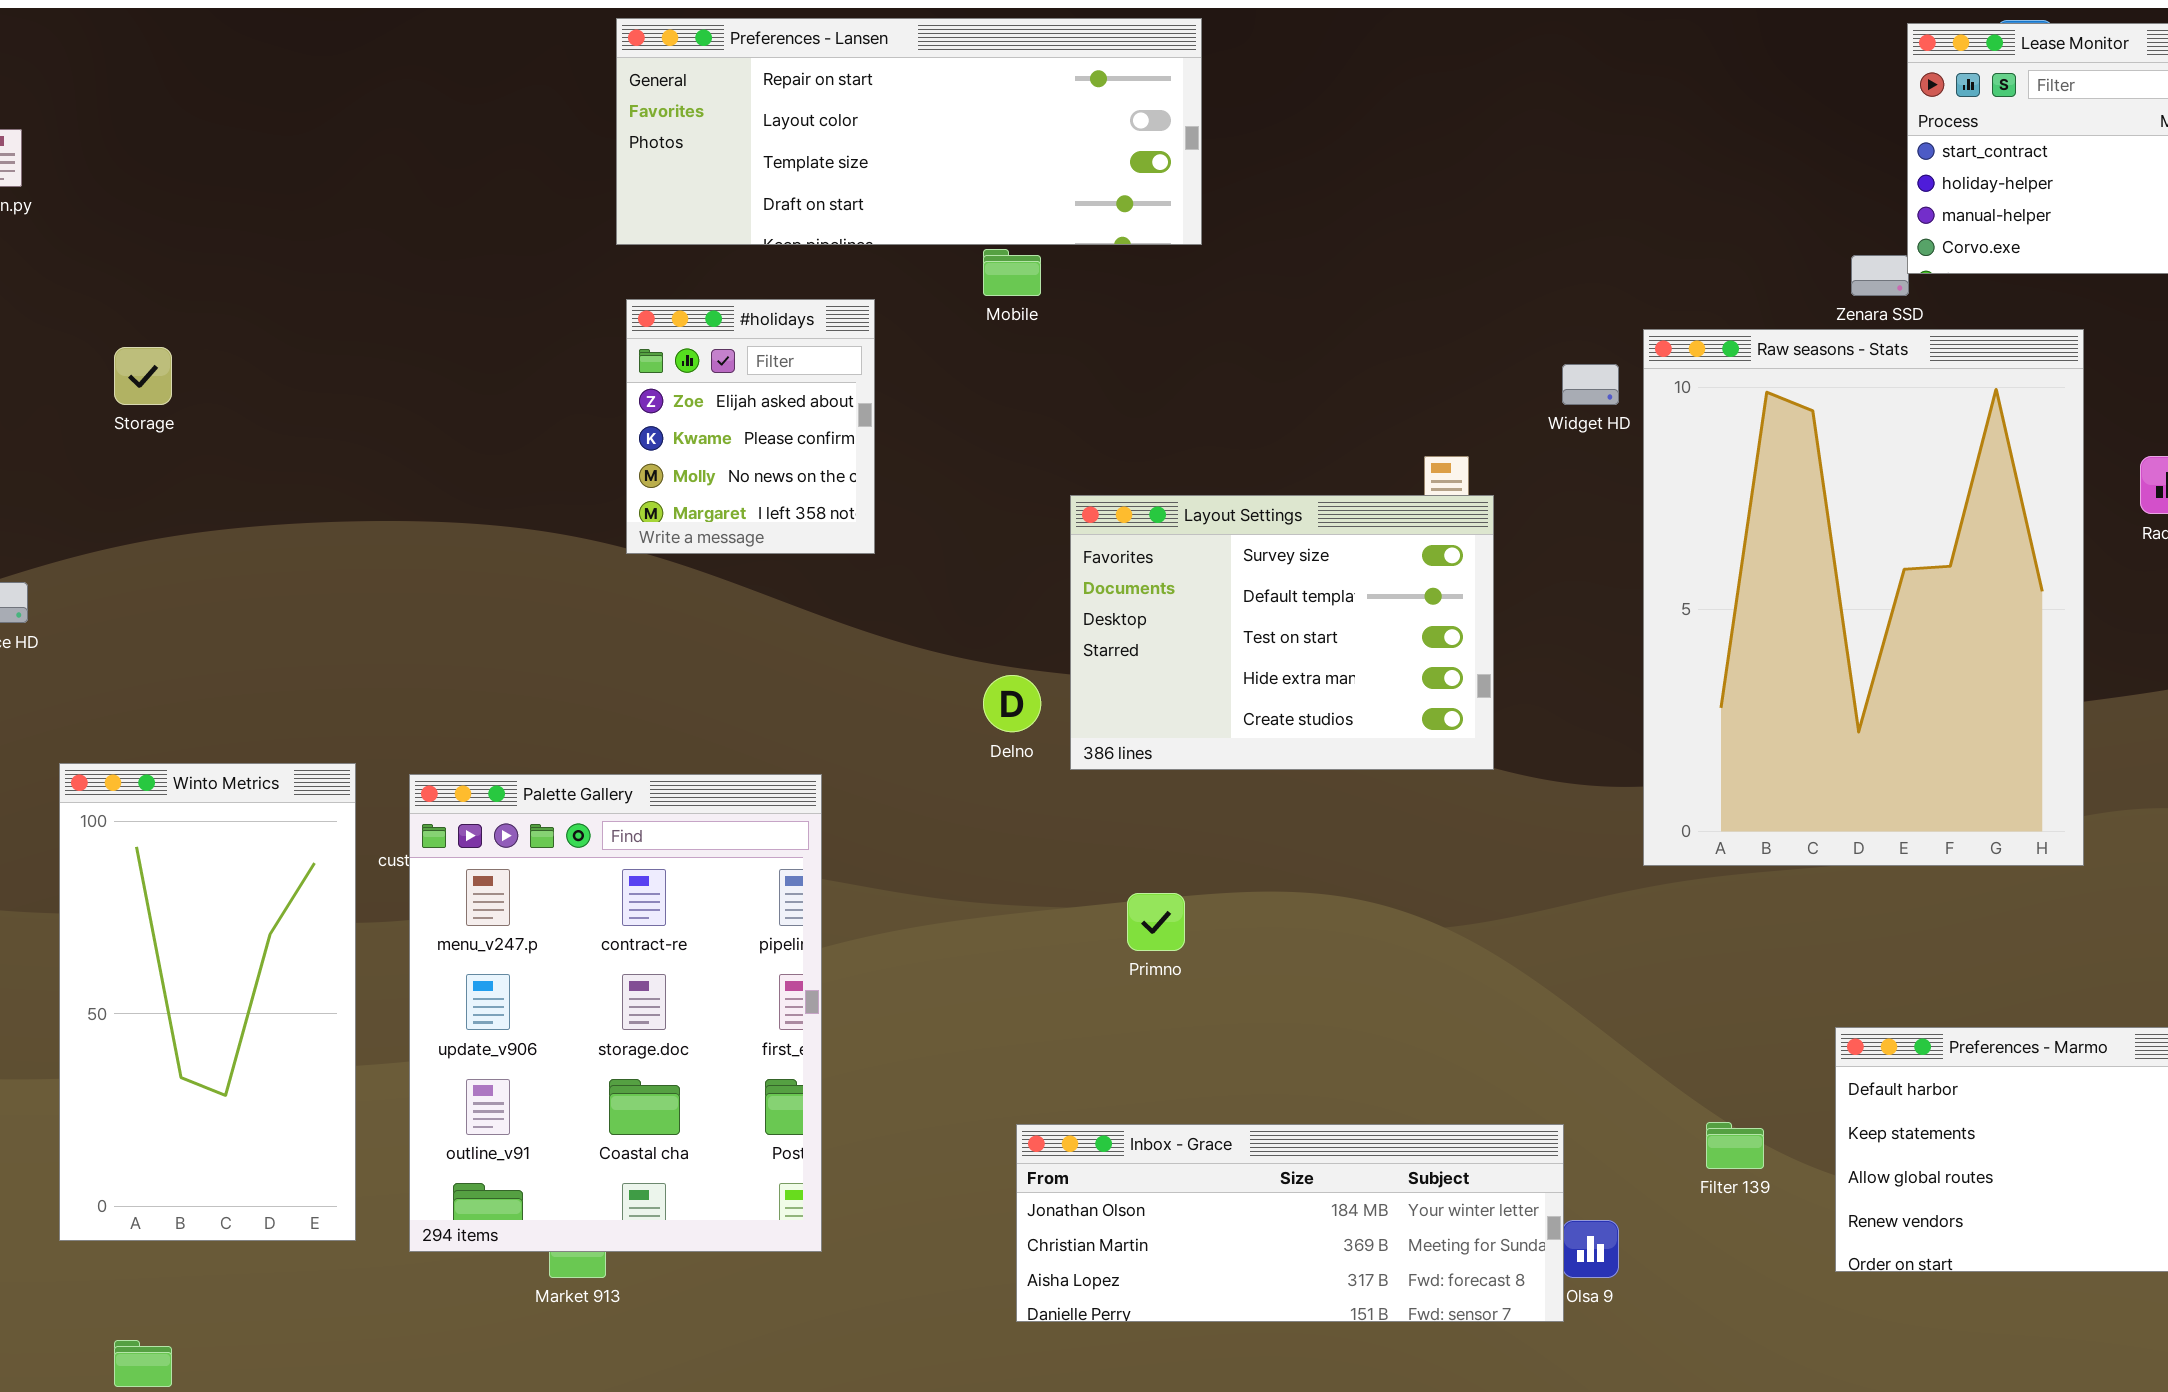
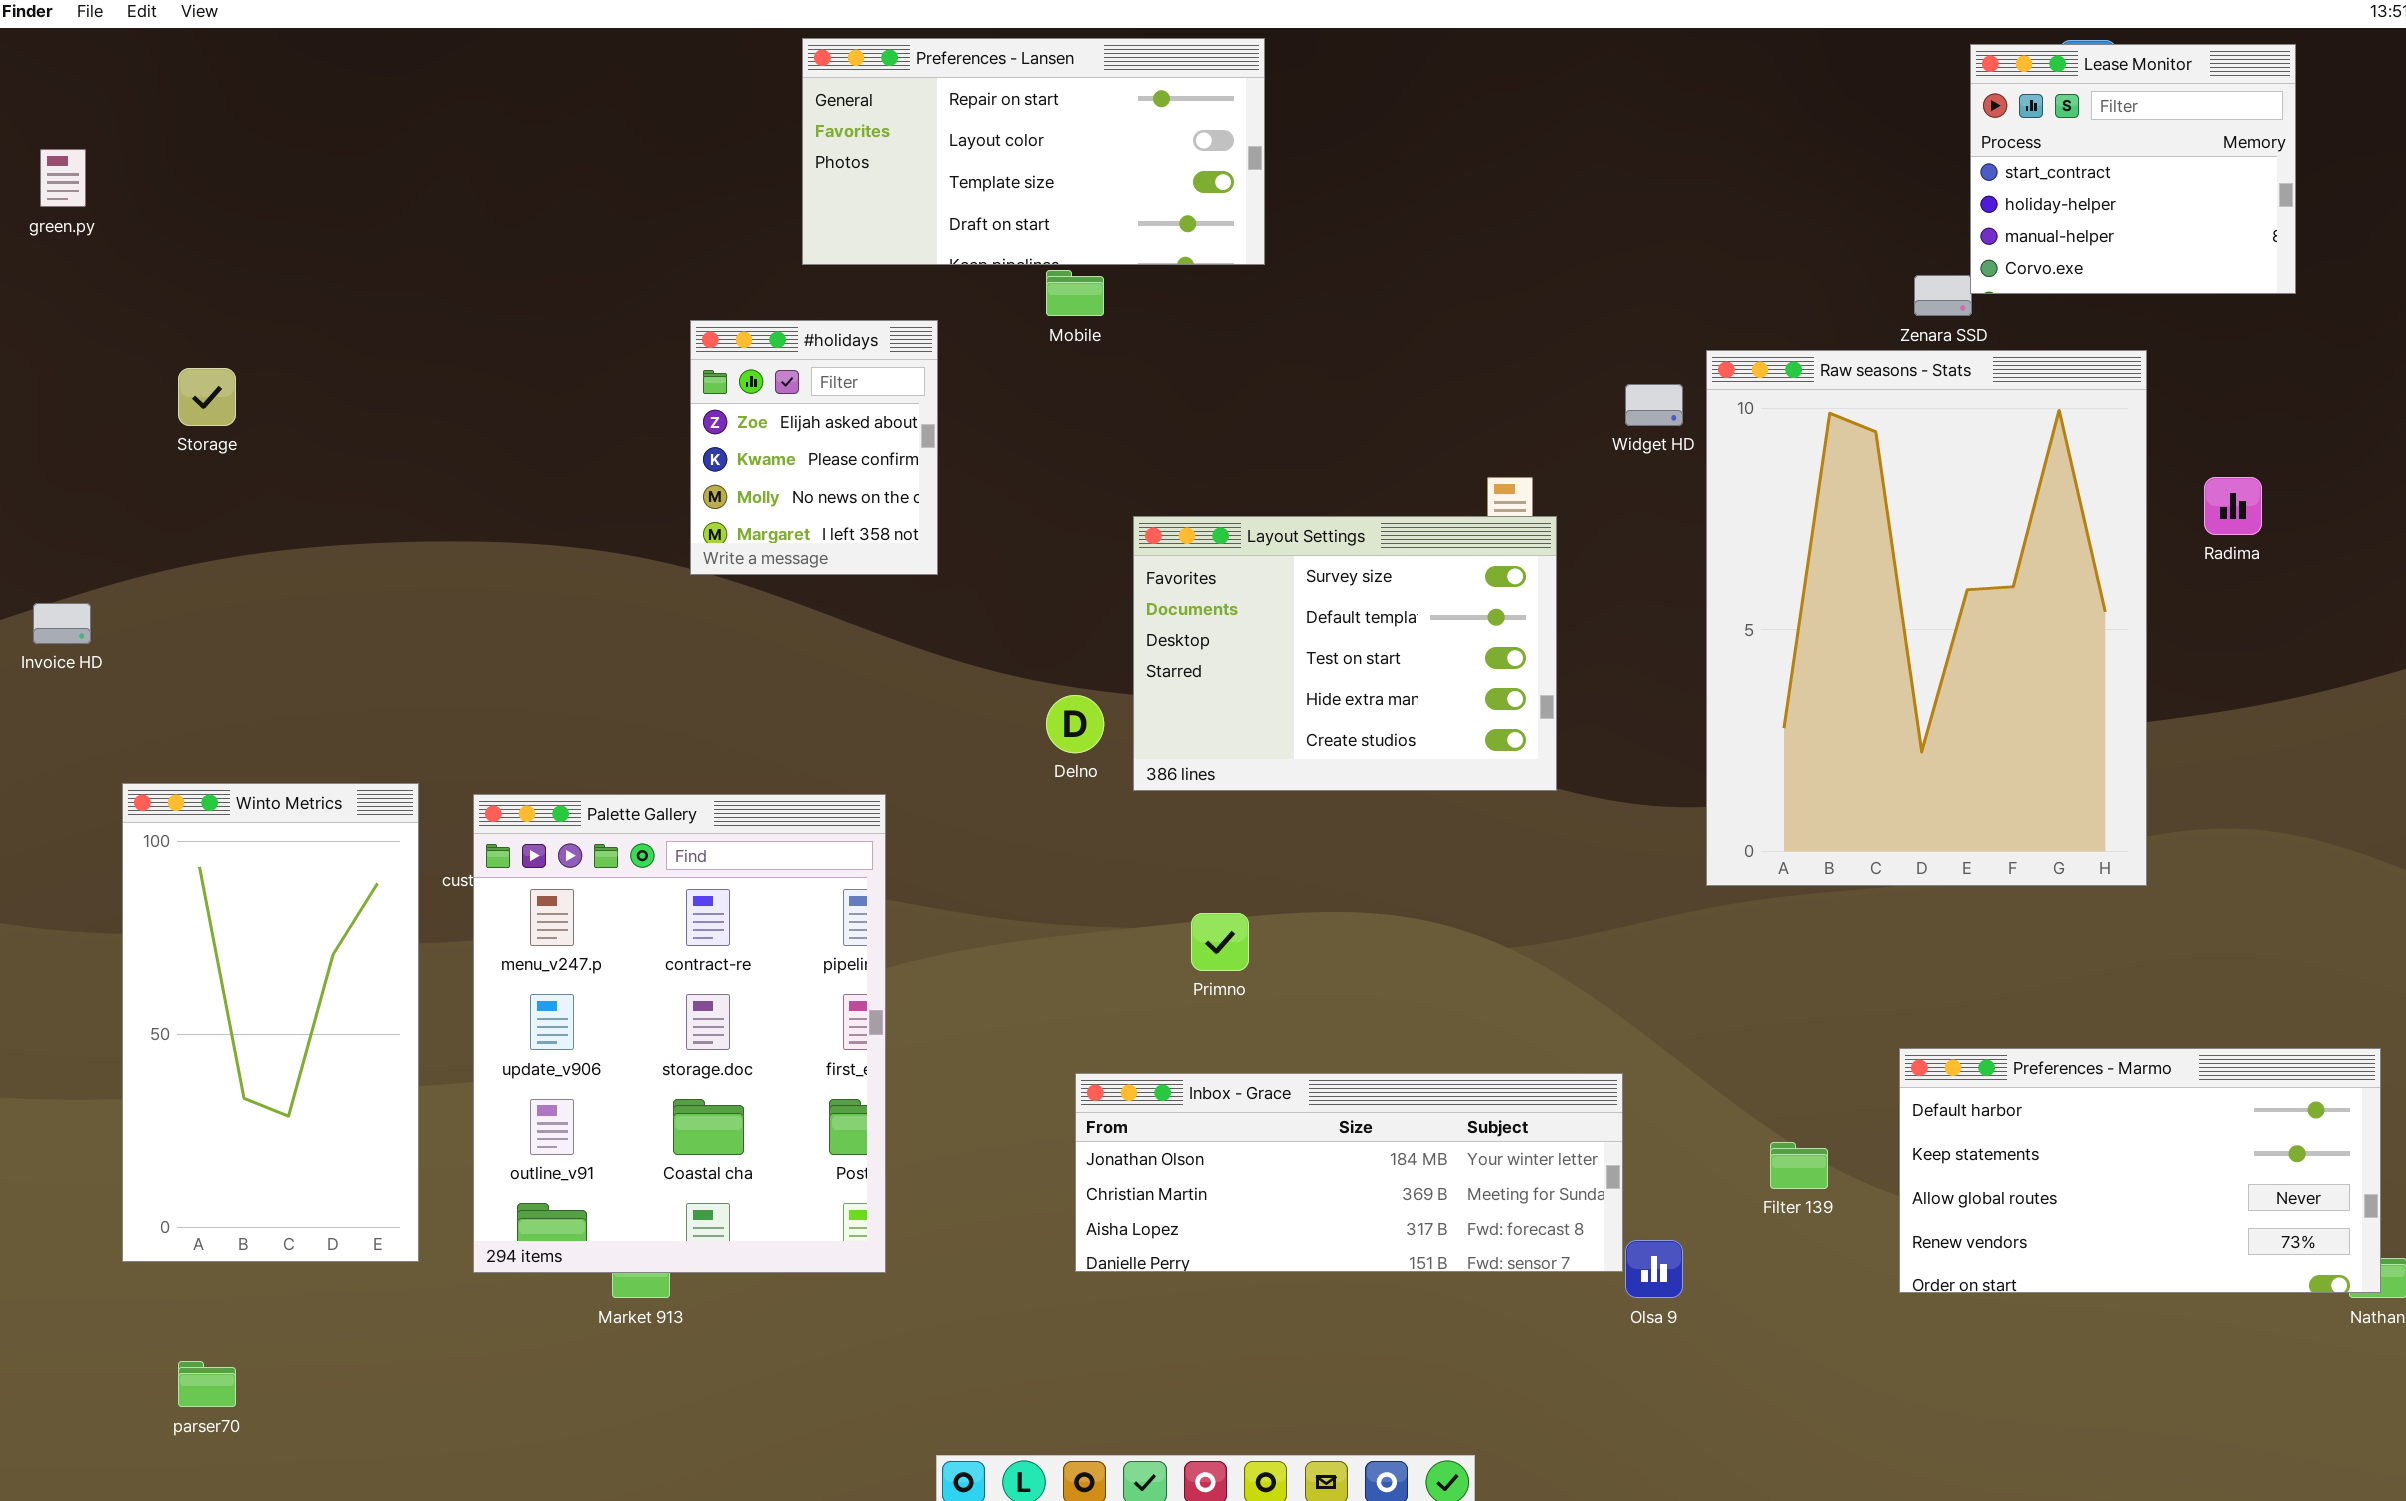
Preferences - Lansen: [616,18,1202,245] -> [802,38,1265,265], resized
Inbox - Grace: [1016,1124,1564,1322] -> [1075,1073,1623,1272], moved

